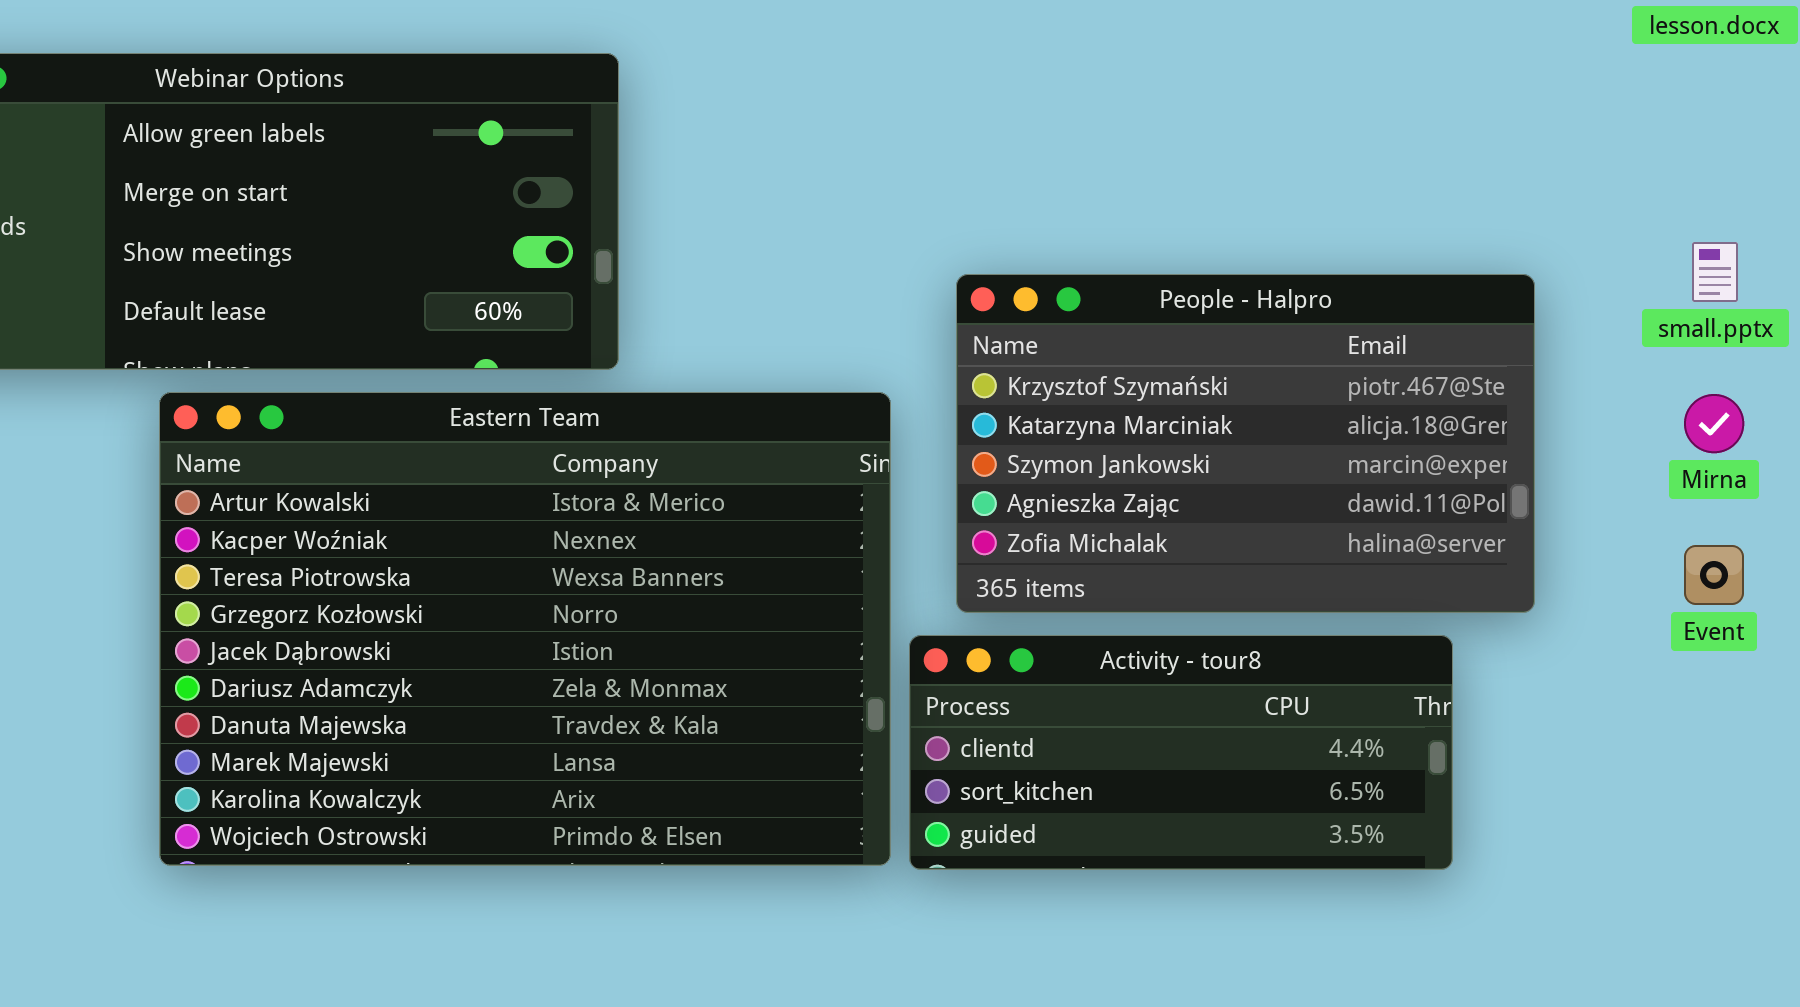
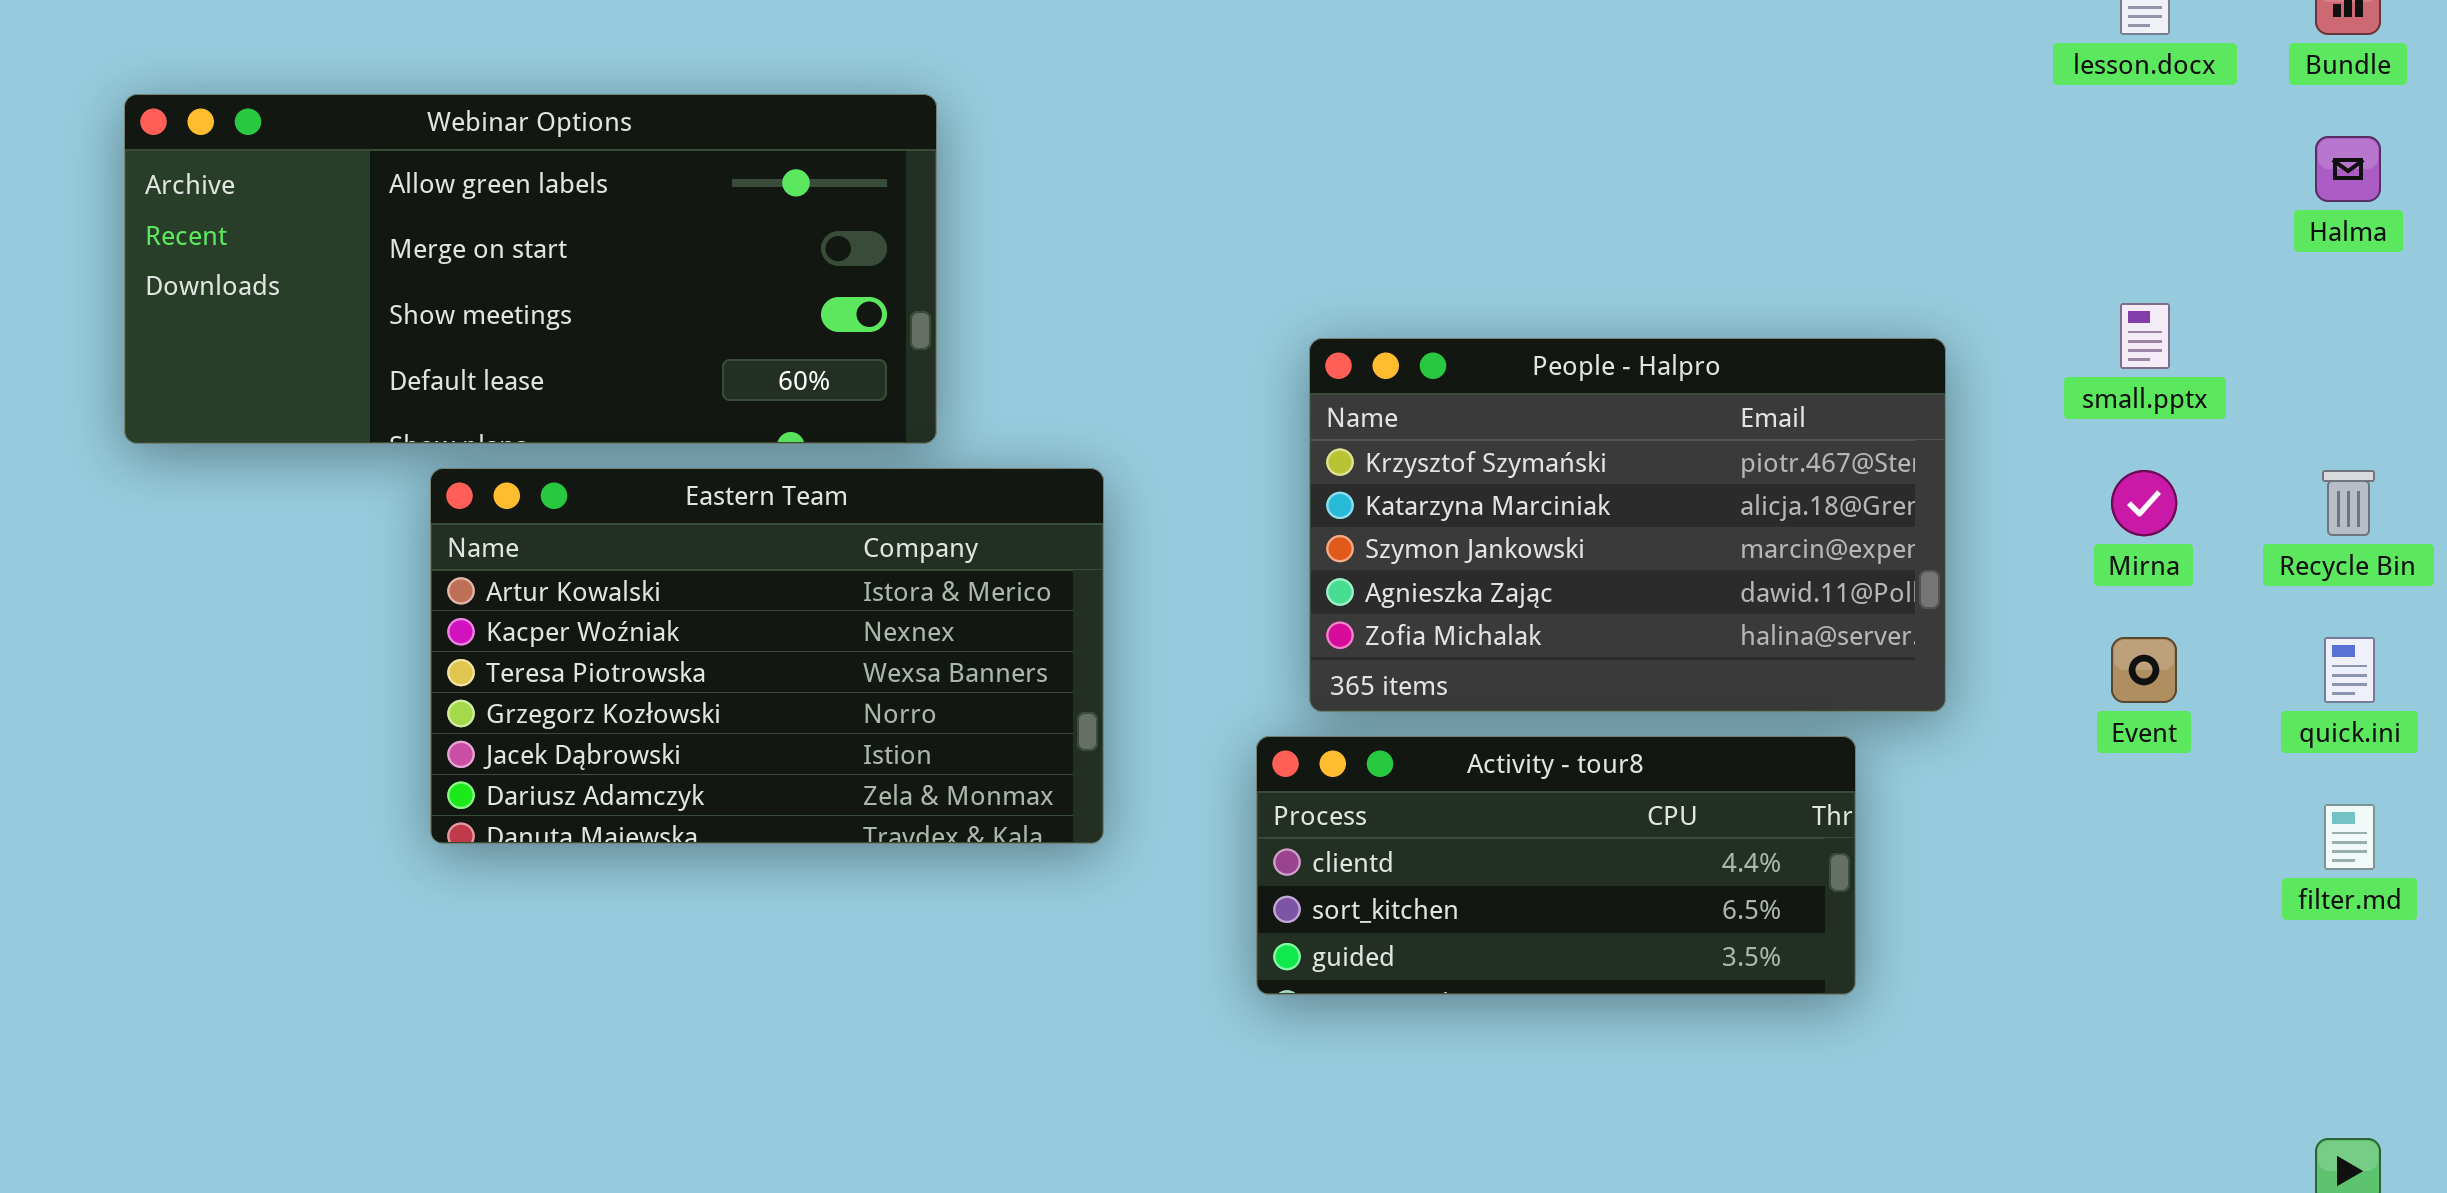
Eastern Team: [159,392,891,866] -> [430,468,1104,844], resized

